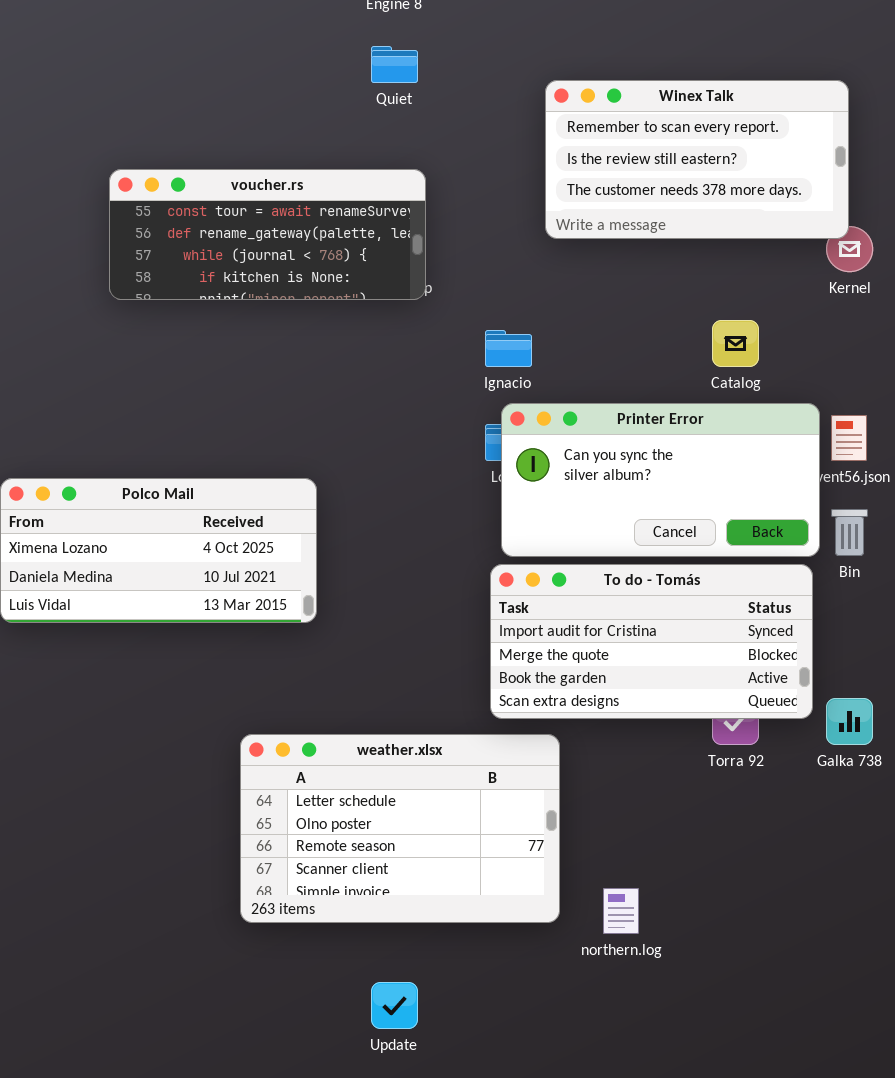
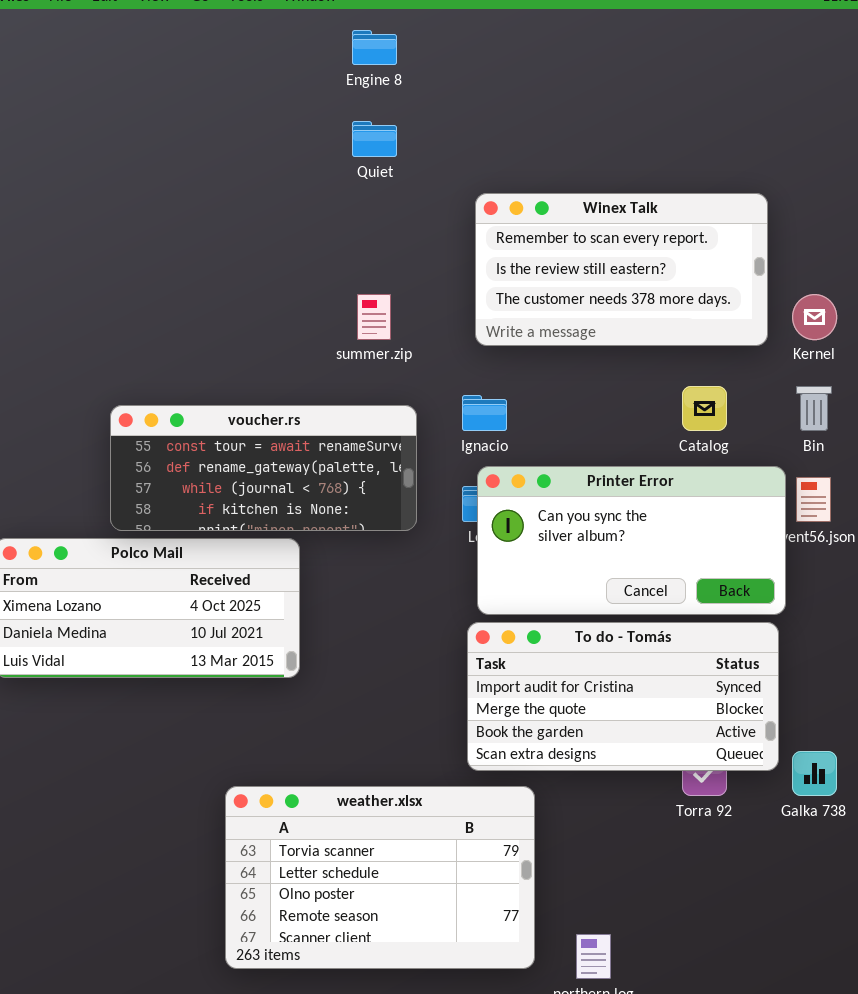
Winex Talk: [545,80,849,239] -> [475,193,768,346], moved
voucher.rs: [109,169,426,300] -> [110,405,417,531], moved
Bin: [831,509,868,556] -> [796,386,832,431], moved
weather.xlsx: [240,734,560,923] -> [225,786,535,969], scrolled up 1 row

